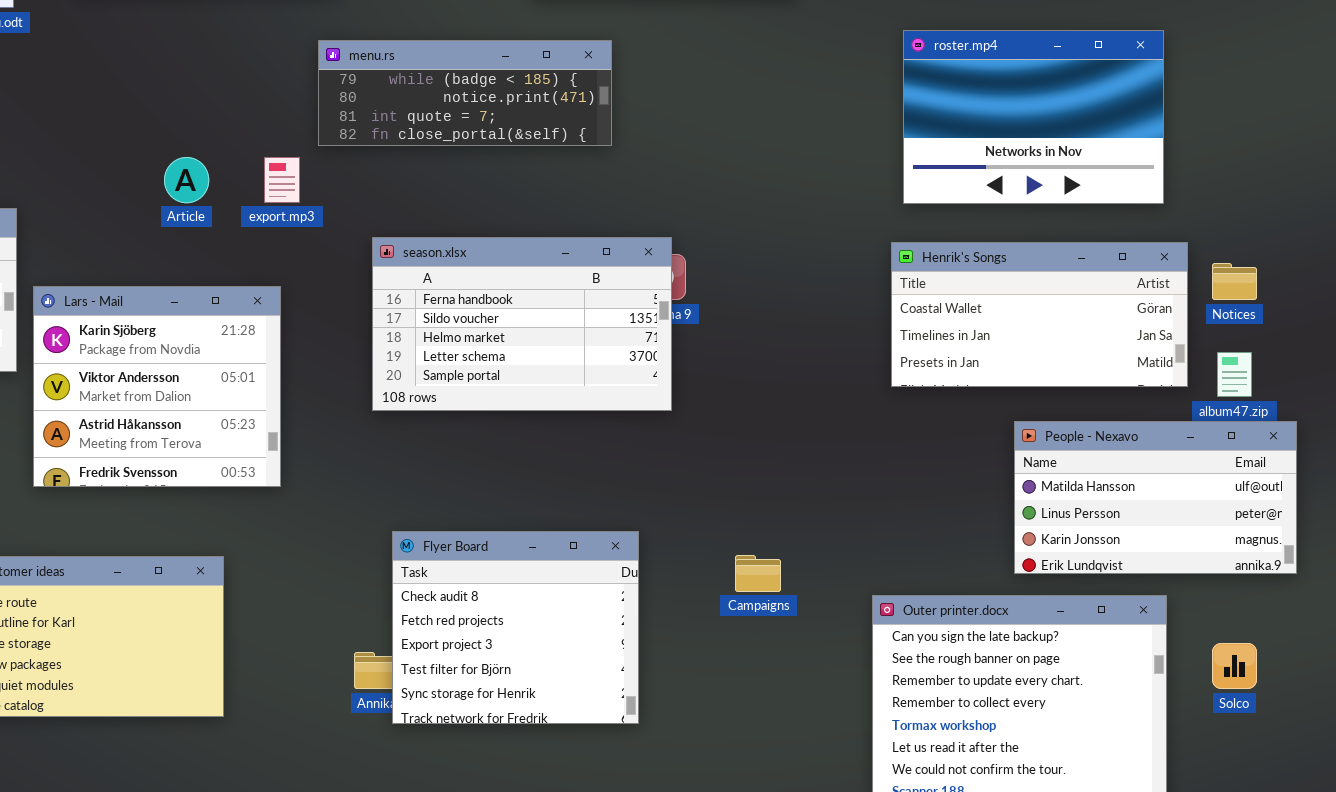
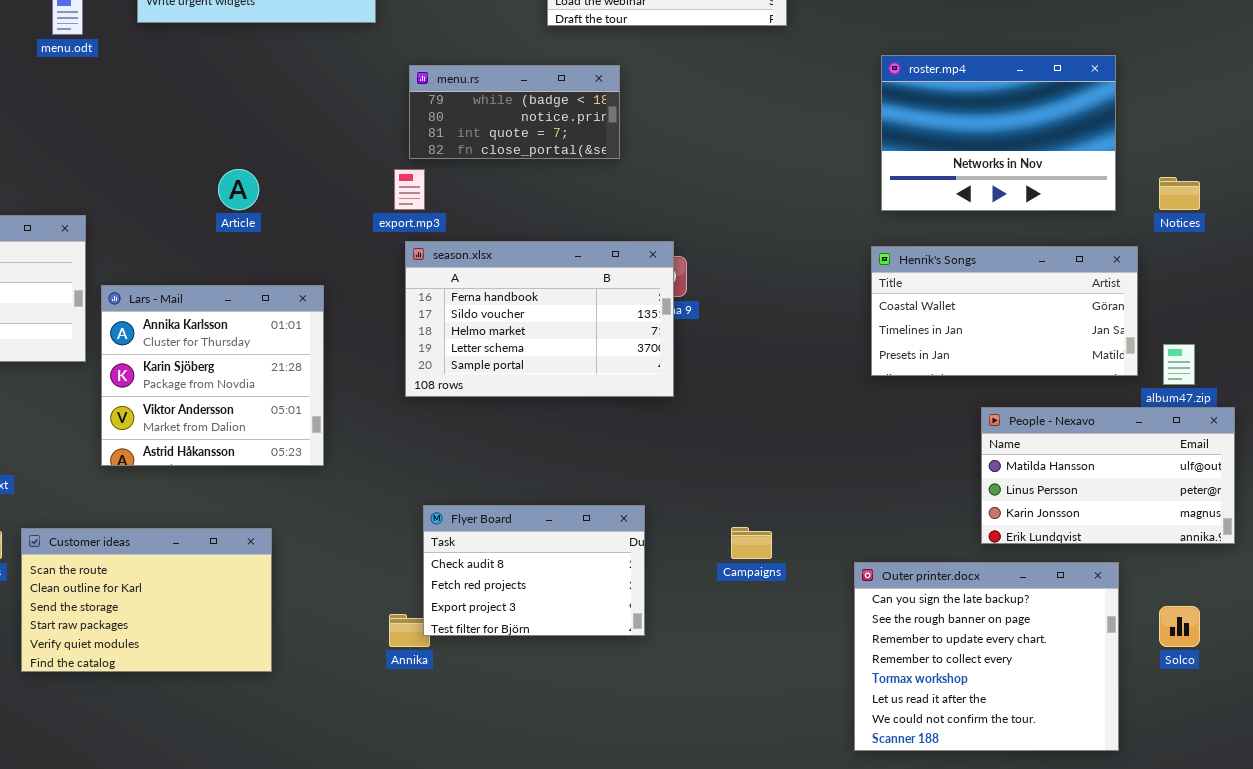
menu.rs: [318,40,612,146] -> [409,65,620,159], resized
export.mp3: [264,157,300,203] -> [394,169,425,210], moved
Notices: [1212,263,1257,300] -> [1159,177,1200,210], moved
Lars - Mail: [33,286,281,487] -> [101,285,324,466], scrolled up 1 row
Flyer Board: [392,531,639,724] -> [423,505,645,636], resized

